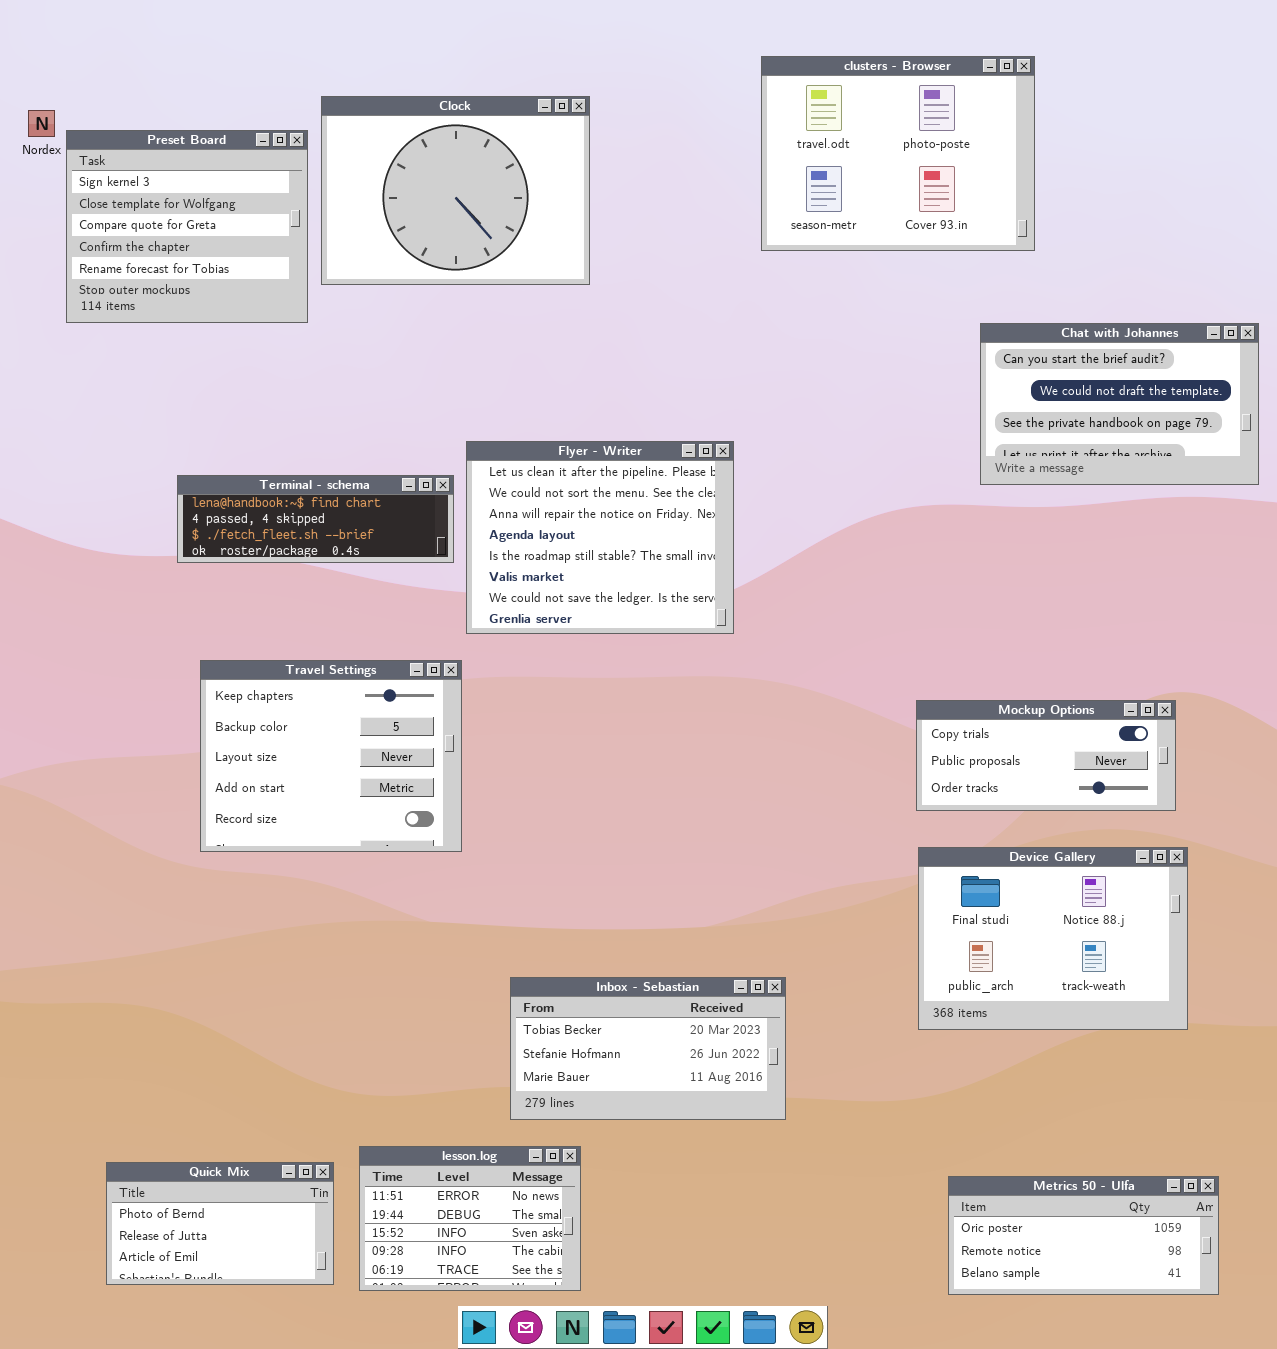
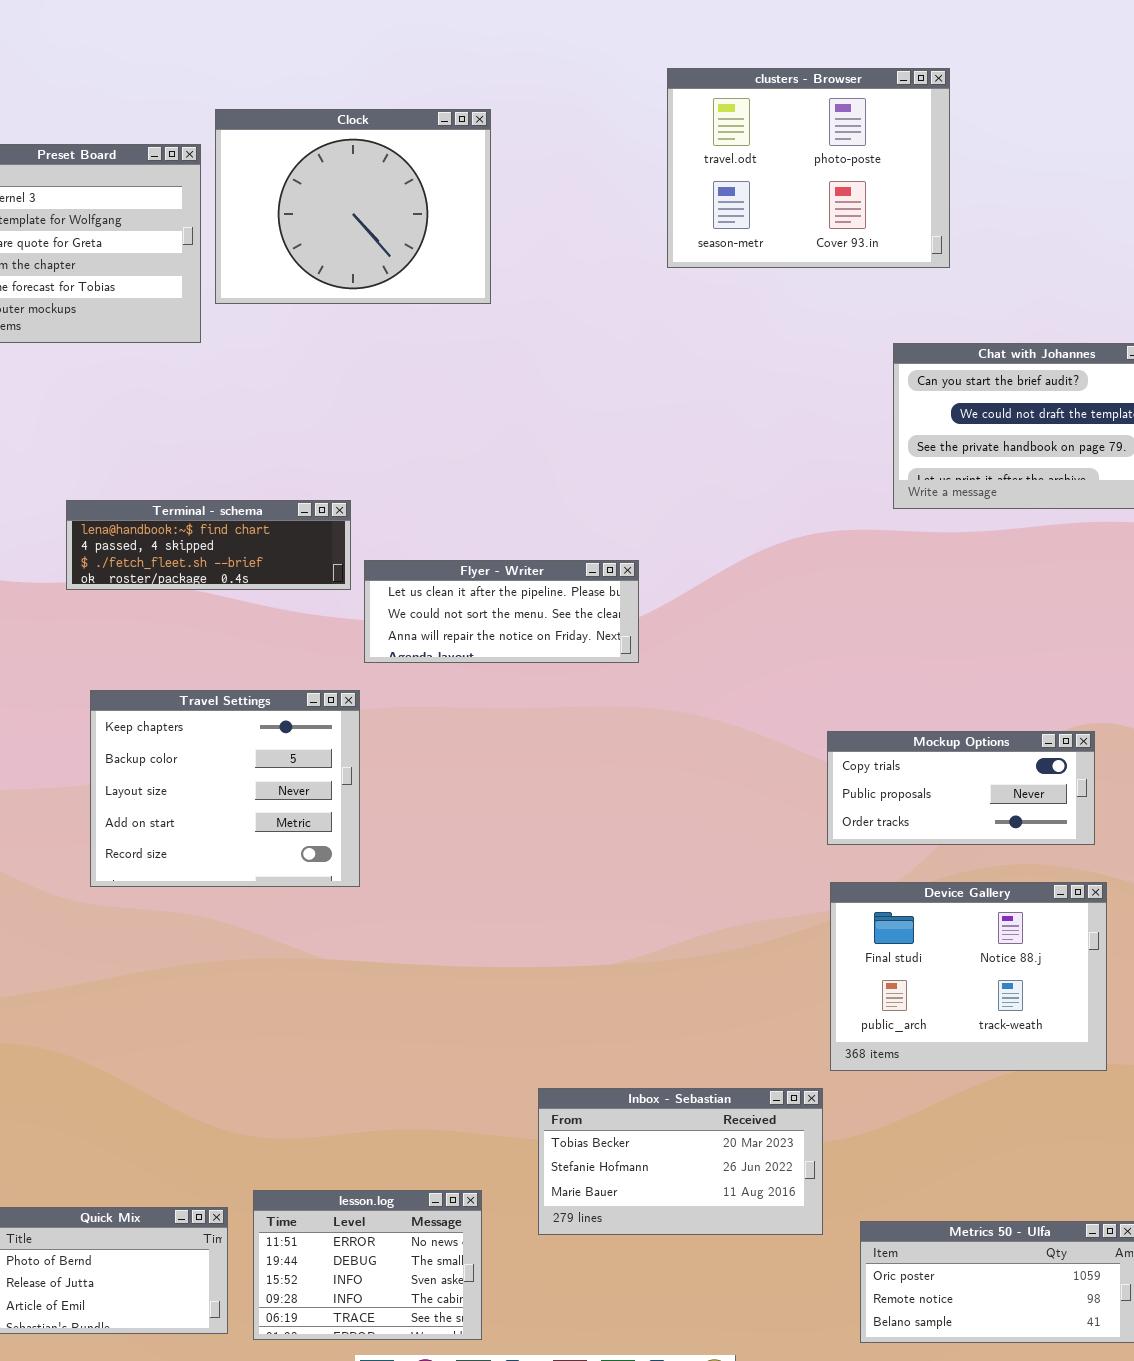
Flyer - Writer: [466,441,734,634] -> [364,560,639,663], resized
Inbox - Sebastian: [510,977,786,1120] -> [538,1088,823,1235], moved

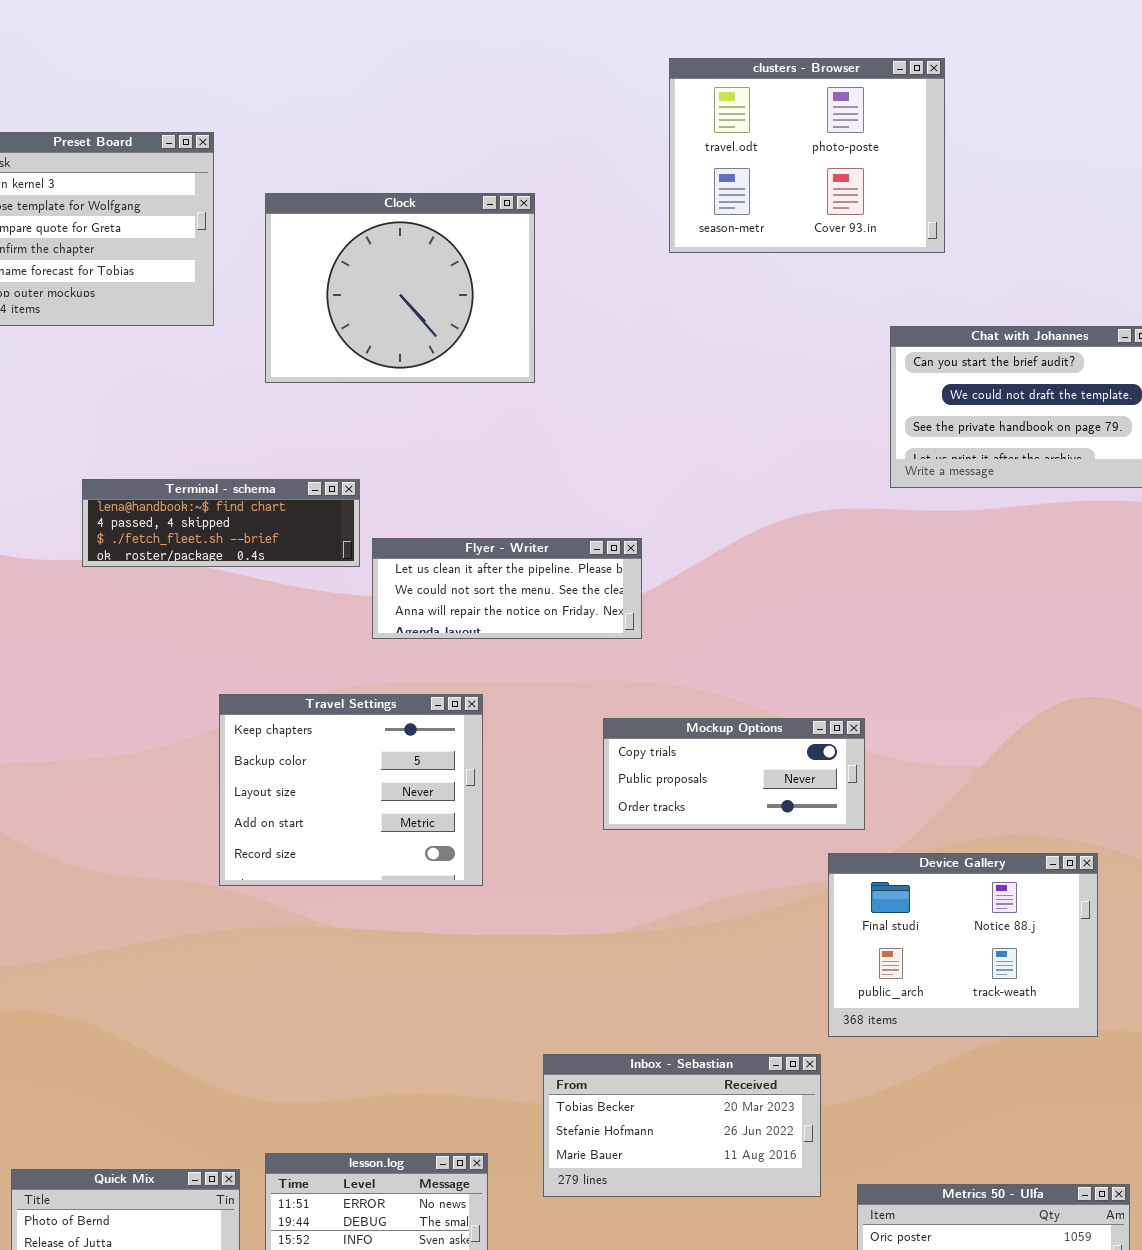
Clock: [215,109,491,304] -> [265,193,535,383], moved
Travel Settings: [90,690,360,887] -> [219,694,483,886], moved
Mockup Options: [827,731,1095,845] -> [603,718,865,830], moved

